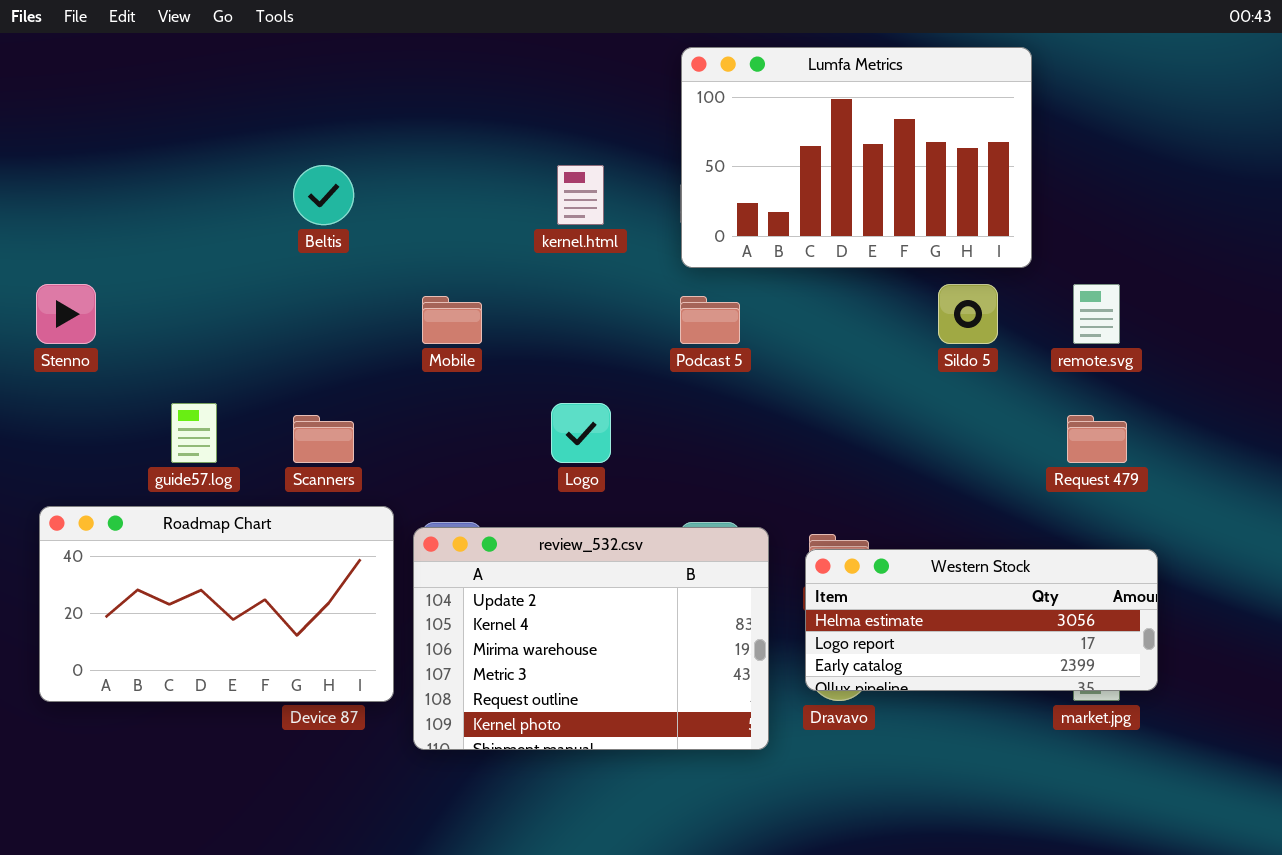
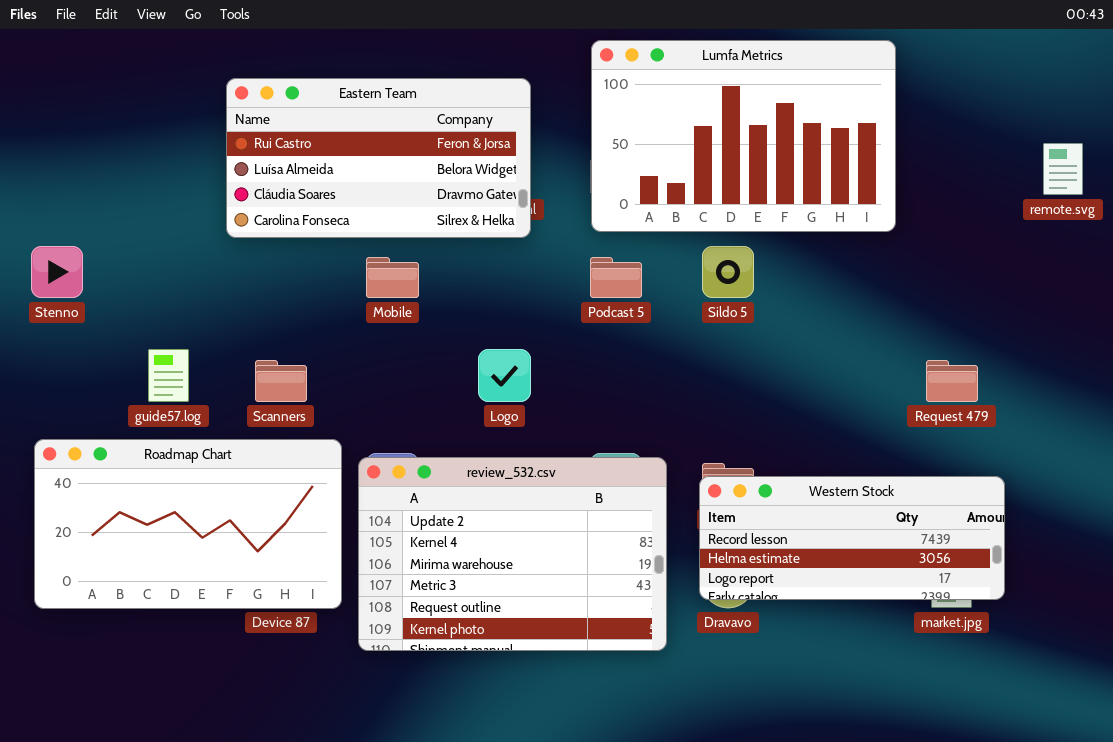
Eastern Team: none -> [226,78,531,238], opened
Sildo 5: [938,284,998,344] -> [702,246,754,298], moved
remote.svg: [1073,284,1120,344] -> [1043,143,1083,195], moved
Western Stock: [805,549,1158,691] -> [699,476,1005,600], scrolled up 1 row

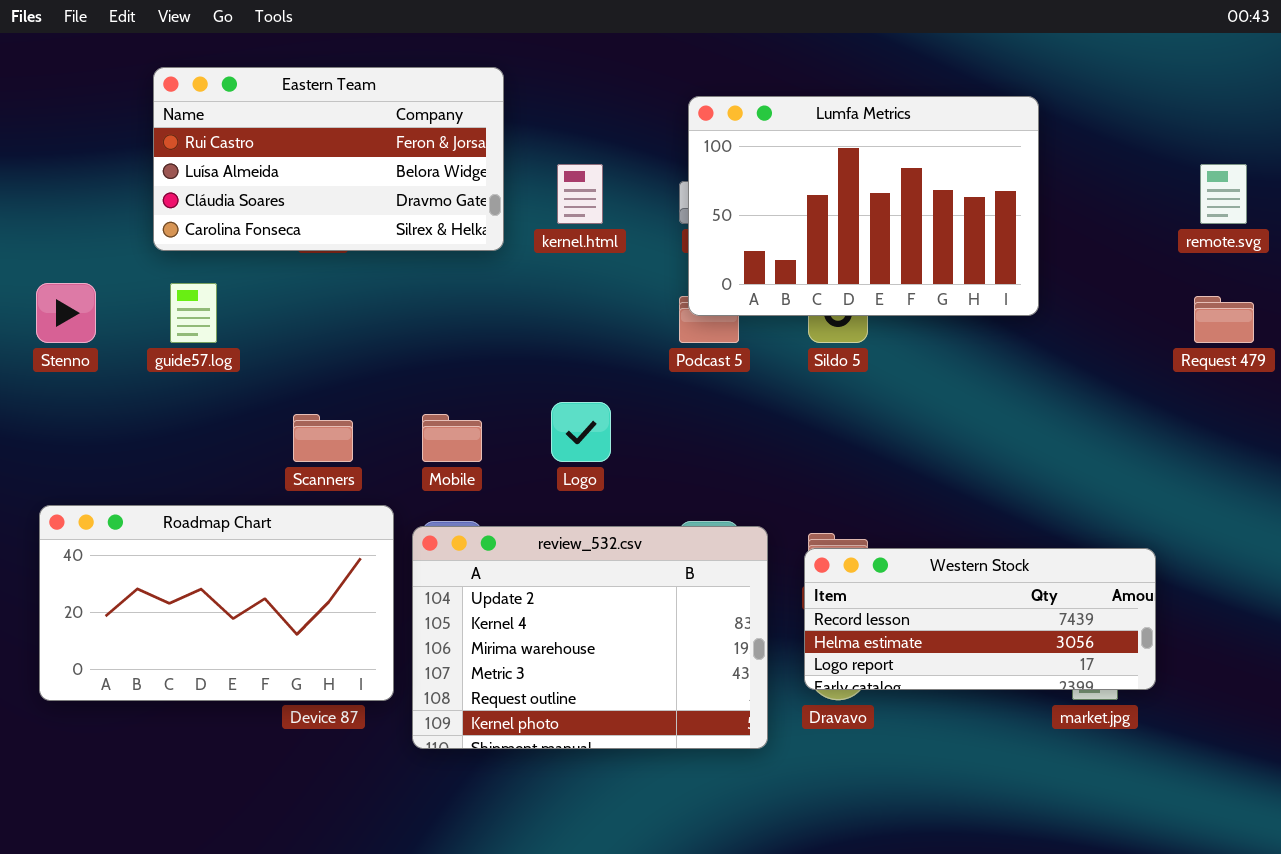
Lumfa Metrics: [591,40,896,232] -> [688,96,1039,316], moved
Eastern Team: [226,78,531,238] -> [153,67,504,251], moved
Mobile: [366,257,419,298] -> [422,414,482,462], moved
guide57.log: [148,349,189,402] -> [170,283,217,343], moved
Request 479: [926,360,978,402] -> [1194,296,1254,343], moved

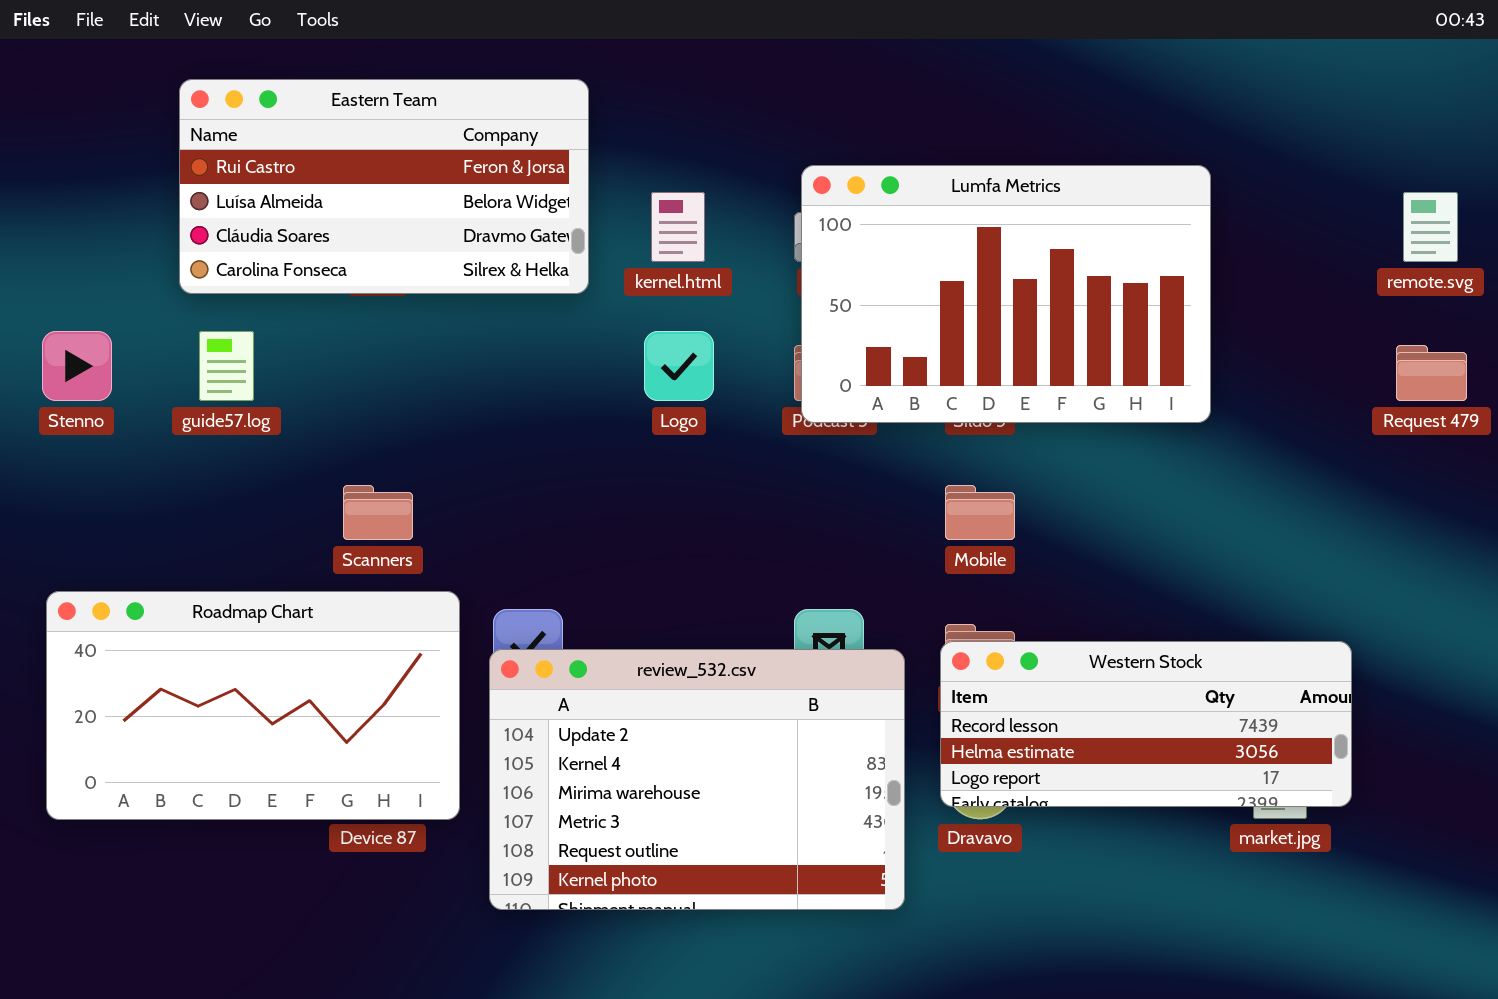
Lumfa Metrics: [688,96,1039,316] -> [801,165,1211,423], moved
Logo: [551,402,611,462] -> [644,331,714,401], moved
Mobile: [422,414,482,462] -> [945,485,1015,540], moved
review_532.csv: [412,526,768,749] -> [489,649,905,910], moved

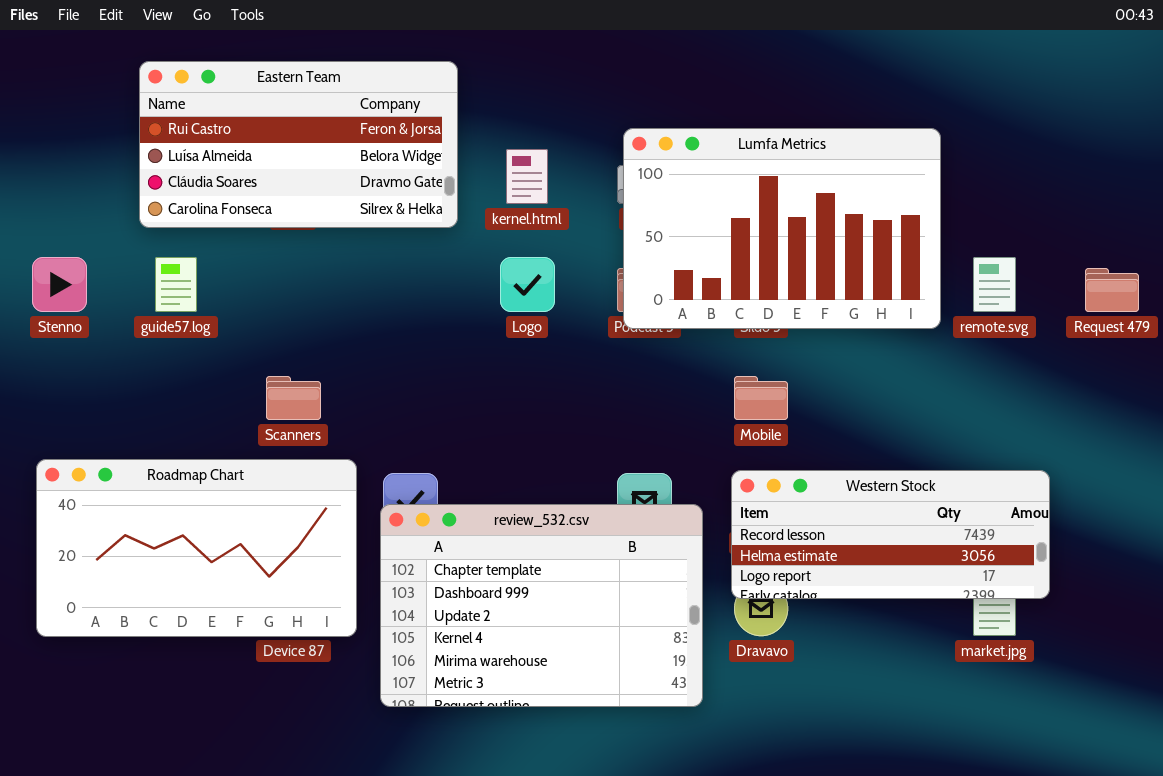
remote.svg: [1403,192,1458,262] -> [973,257,1016,312], moved
Western Stock: [940,641,1352,807] -> [731,470,1050,599], moved
review_532.csv: [489,649,905,910] -> [380,504,703,707], scrolled up 2 rows

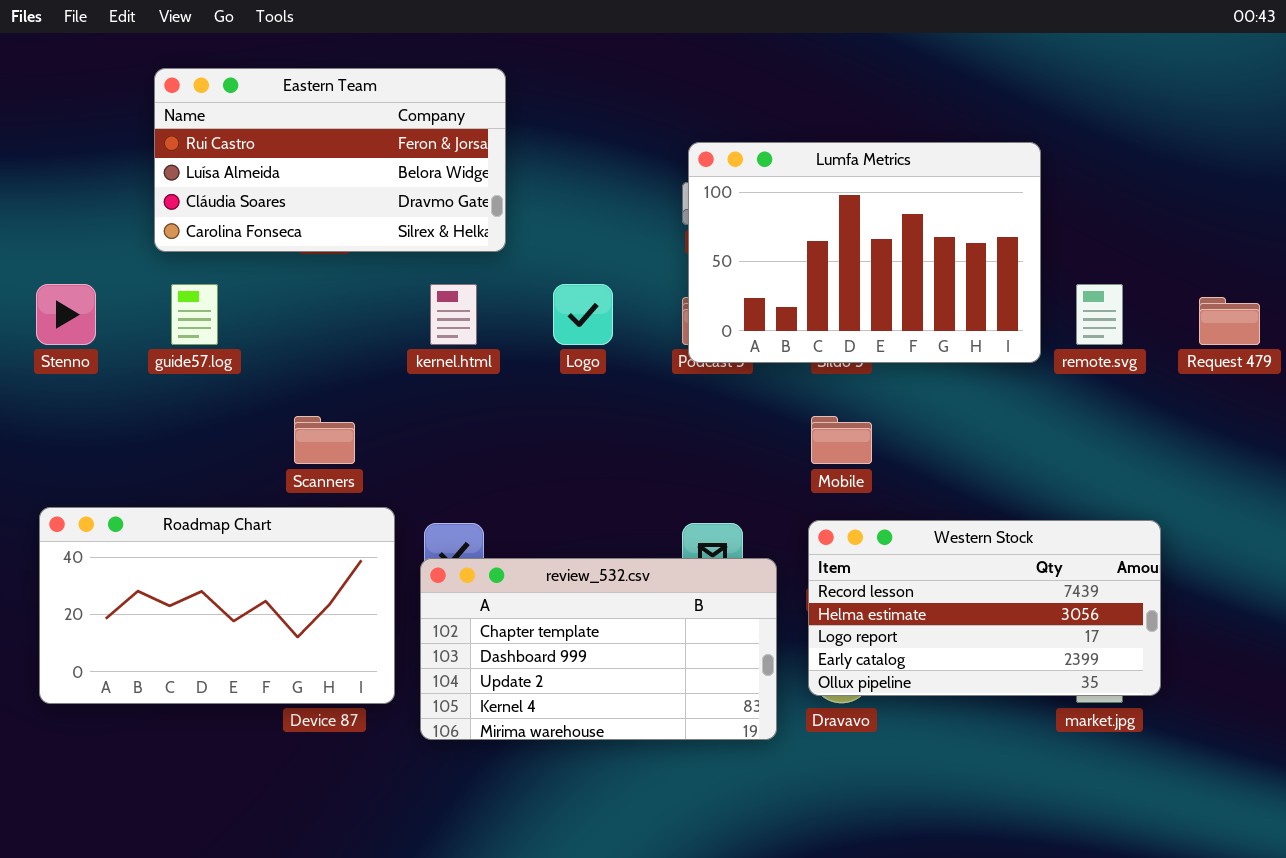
kernel.html: [506,149,548,204] -> [430,284,477,345], moved
Western Stock: [731,470,1050,599] -> [808,520,1161,696], resized
review_532.csv: [380,504,703,707] -> [420,558,777,740], resized

